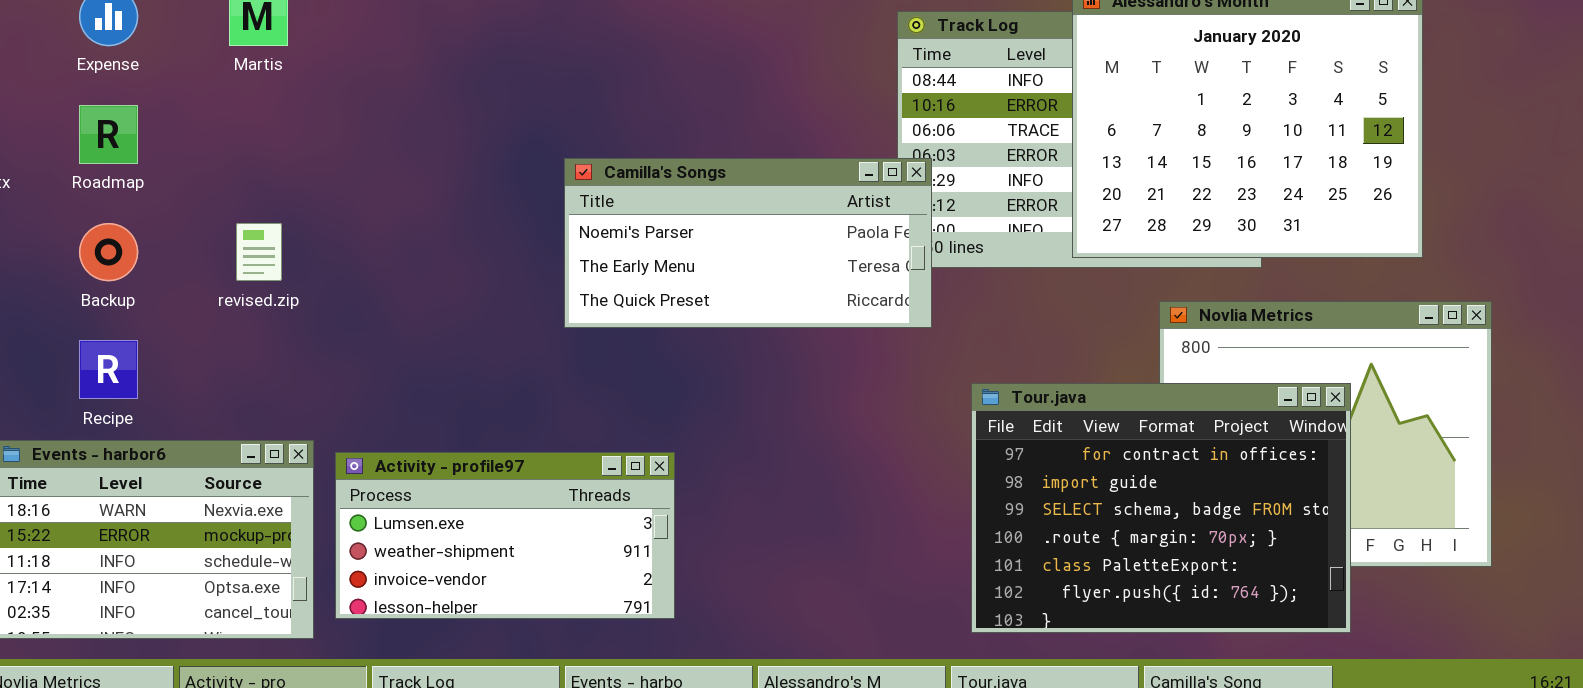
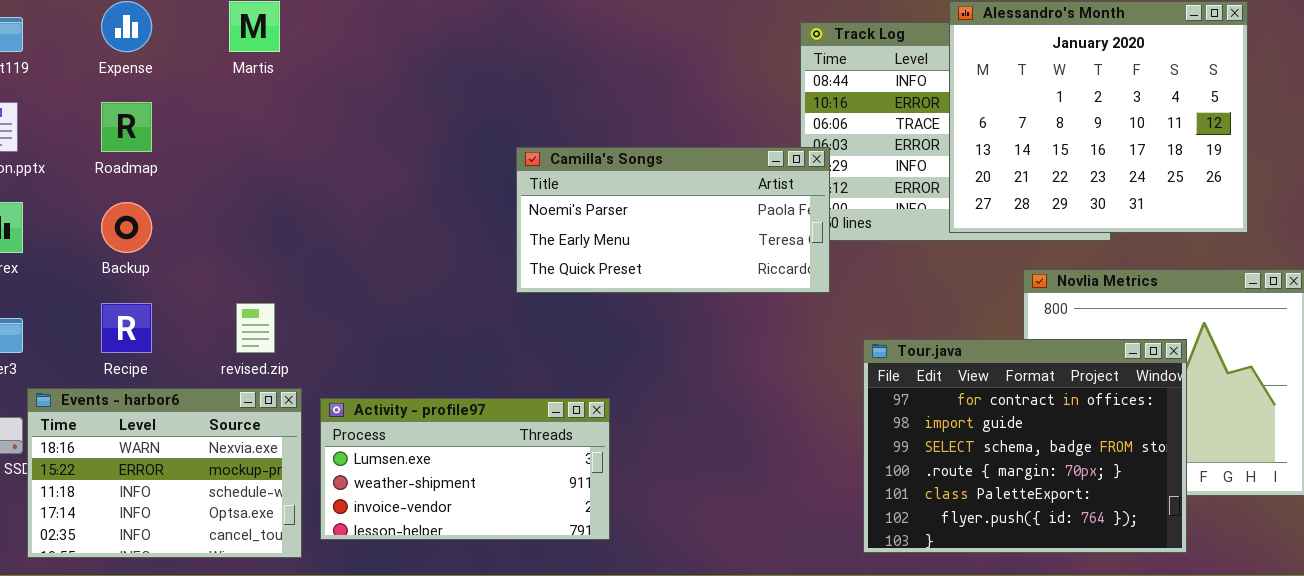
revised.zip: [236,223,282,281] -> [236,303,275,353], moved

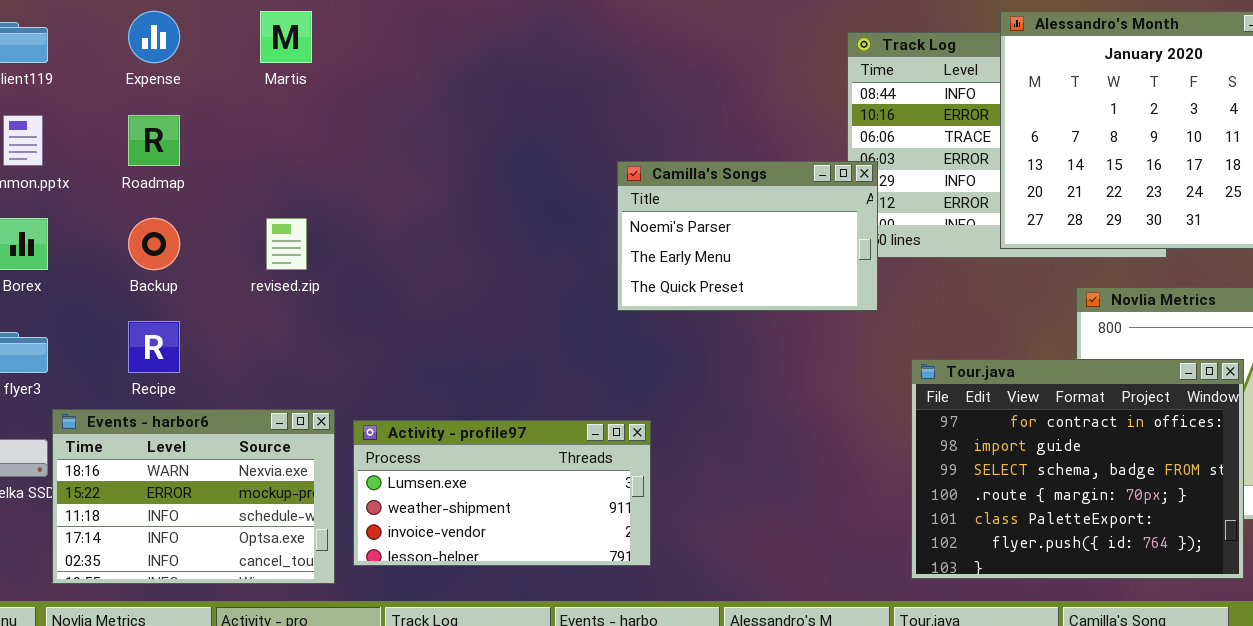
Camilla's Songs: [516,147,830,293] -> [617,161,878,311], resized
revised.zip: [236,303,275,353] -> [266,218,307,270], moved

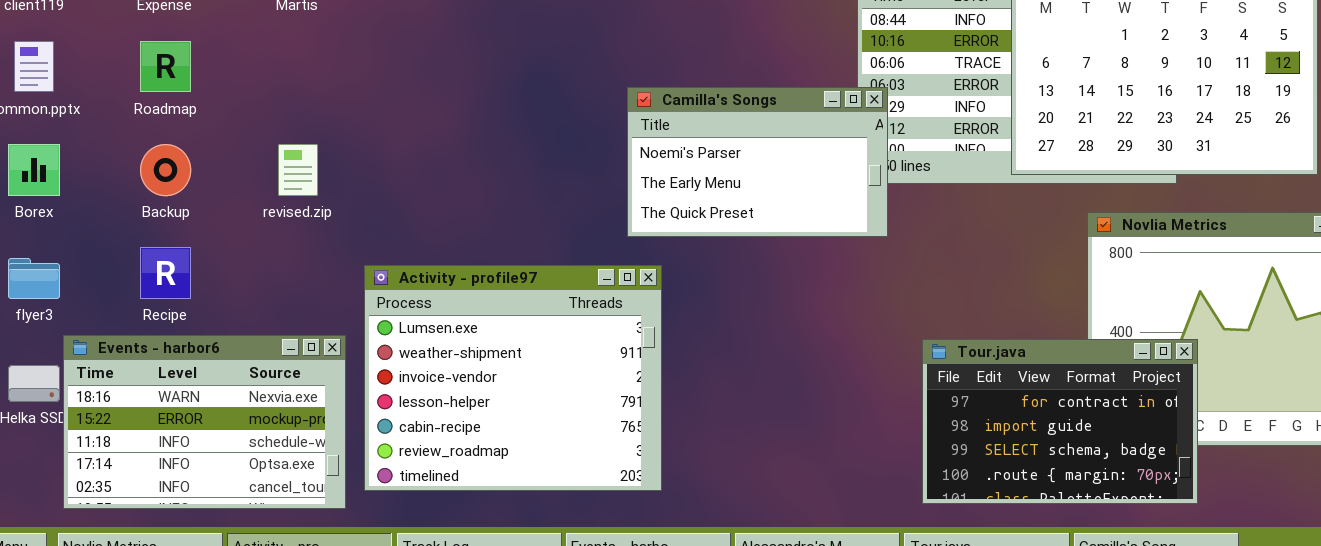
Tour.java: [911,359,1244,579] -> [922,339,1198,504], resized
Activity - profile97: [353,420,651,566] -> [364,265,662,491], resized

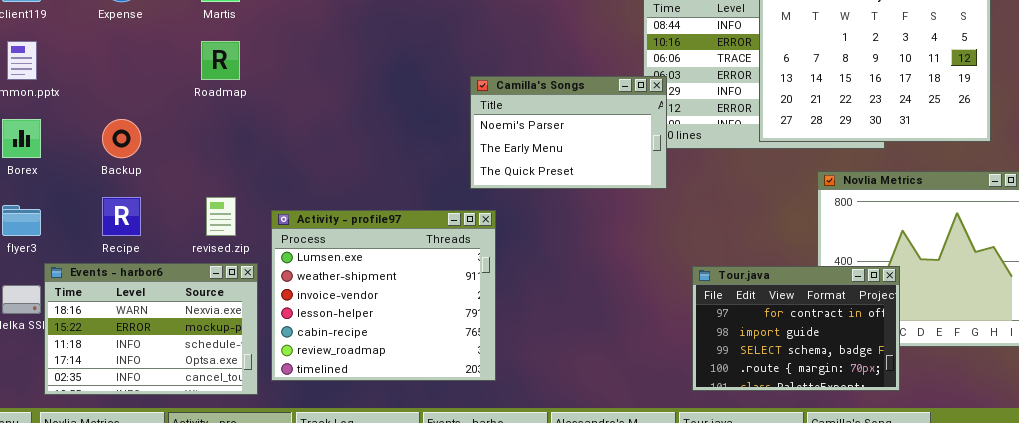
Roadmap: [140,41,191,92] -> [201,41,240,80], moved
revised.zip: [278,144,318,196] -> [206,197,236,236], moved

